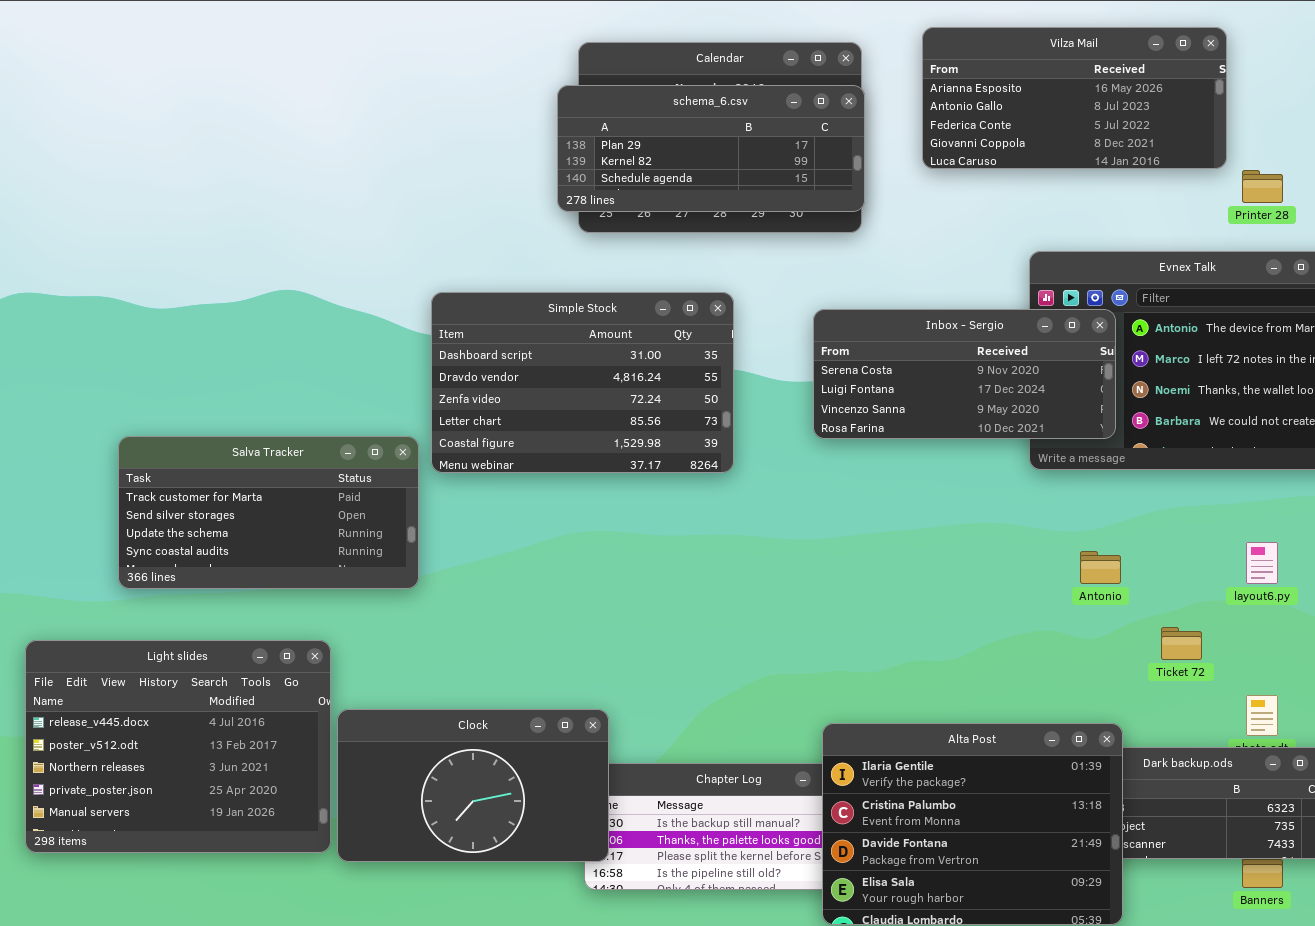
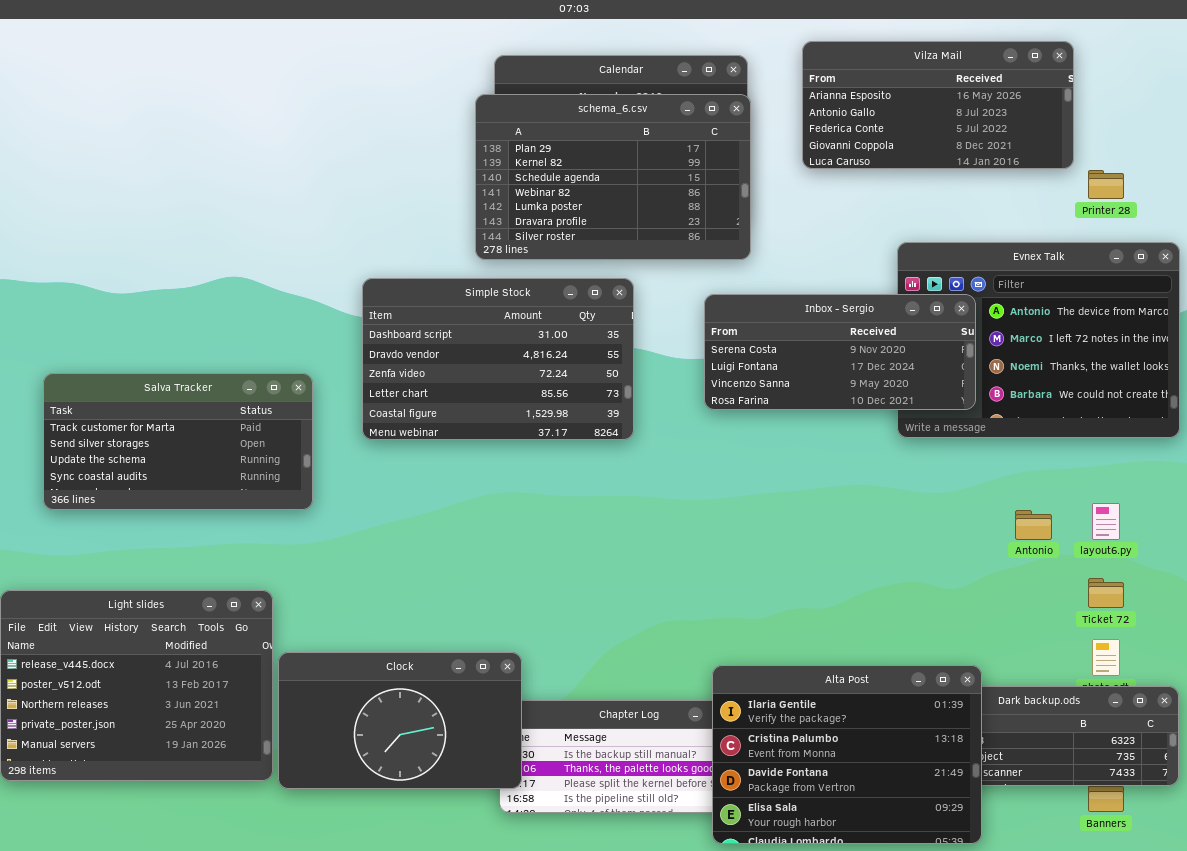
schema_6.csv: [557,85,865,212] -> [475,94,751,260], resized
Salva Tracker: [118,436,419,589] -> [43,373,313,510], moved
Antonio: [1080,551,1121,584] -> [1015,510,1052,540], moved
Ticket 72: [1161,627,1202,660] -> [1088,578,1124,608], moved

